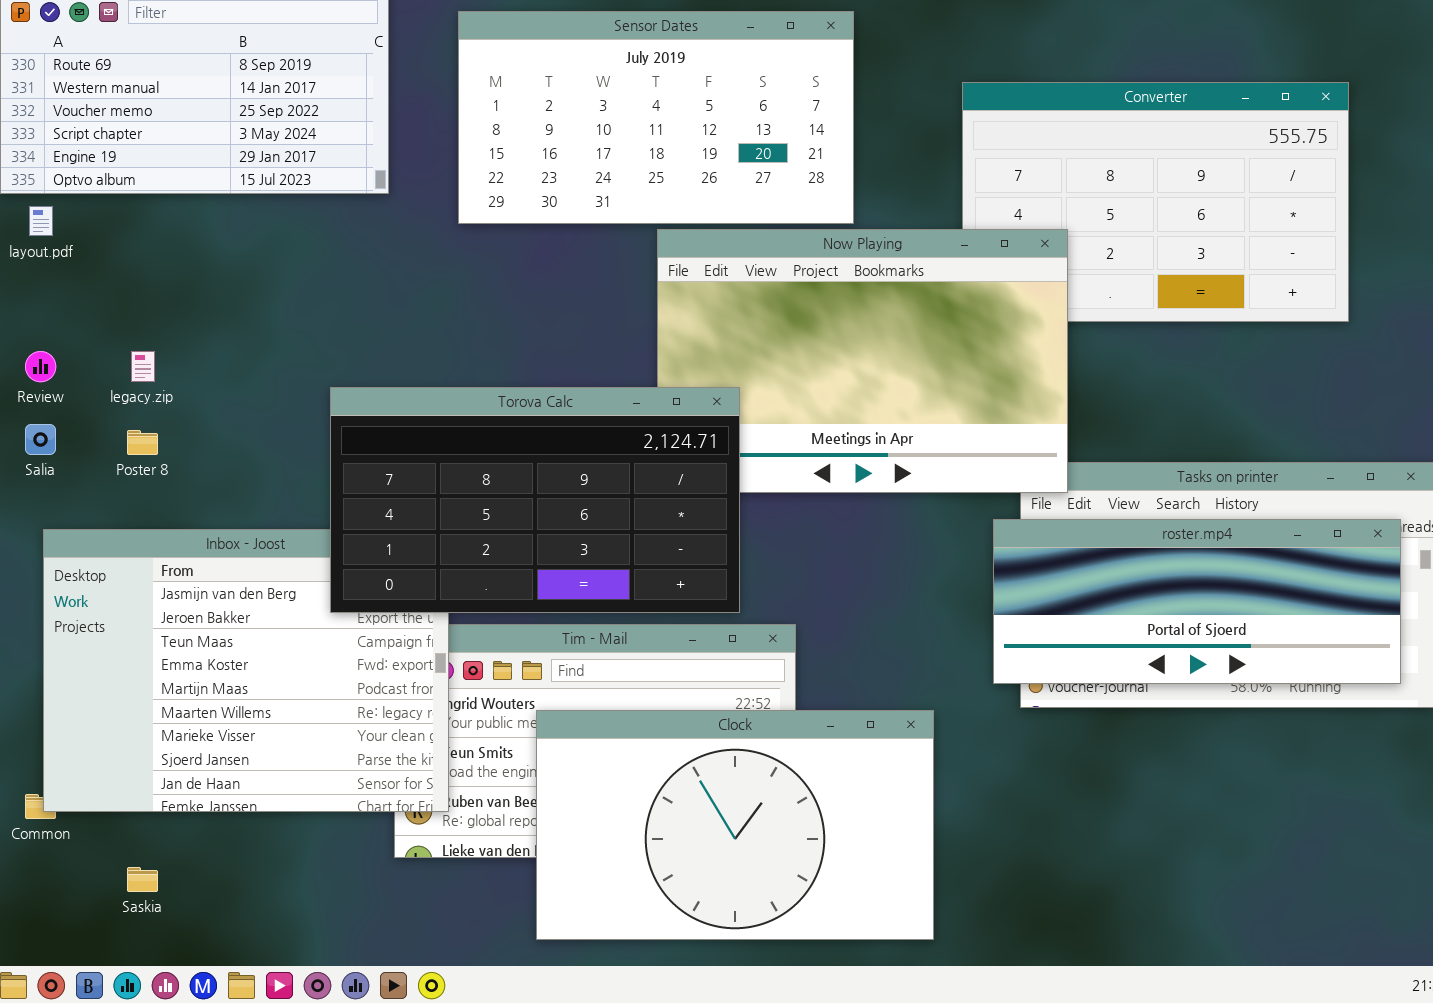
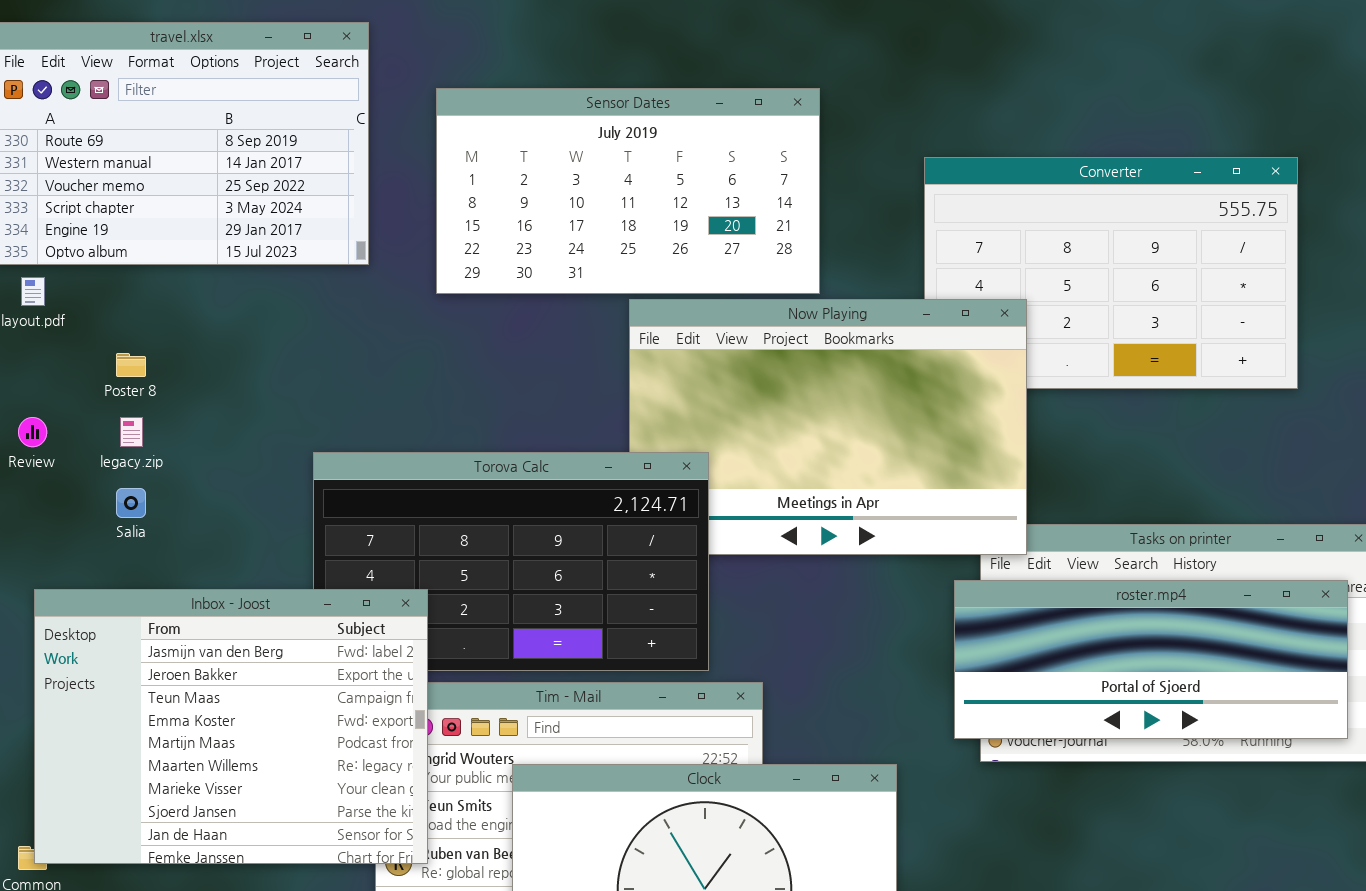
Salia: [25,424,56,455] -> [116,488,146,518], moved
Poster 8: [127,430,158,455] -> [116,353,146,377], moved
Inbox - Joost: [43,529,449,812] -> [34,589,428,864], raised

